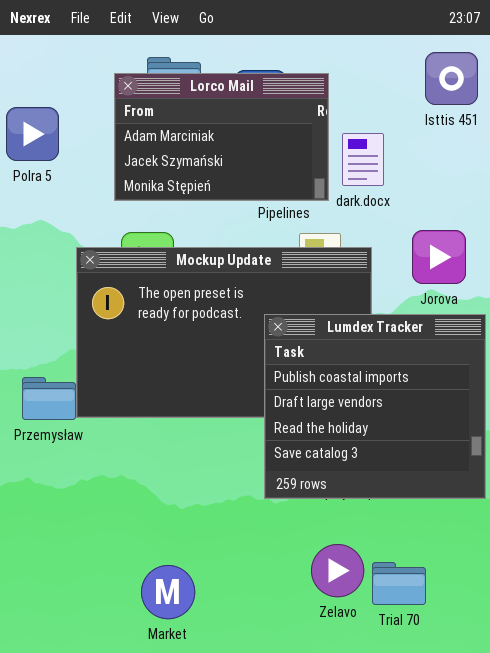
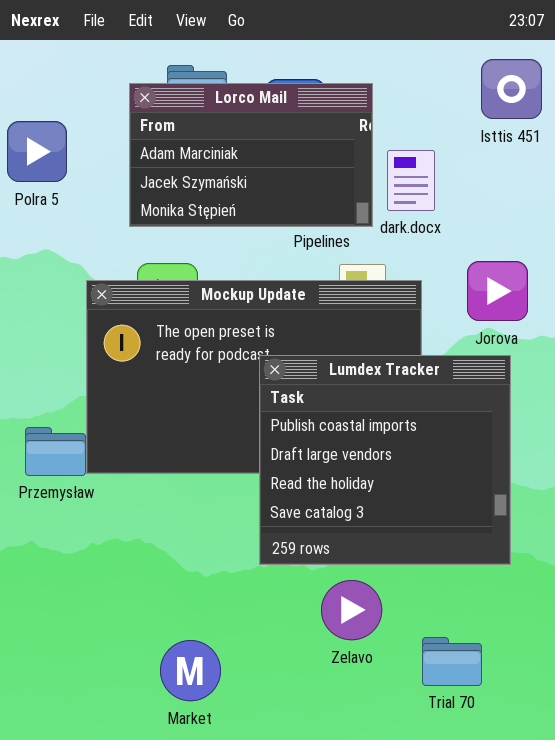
Lumdex Tracker: [264,314,486,499] -> [259,355,511,565], moved
Zelavo: [311,544,364,597] -> [321,580,382,640], moved

